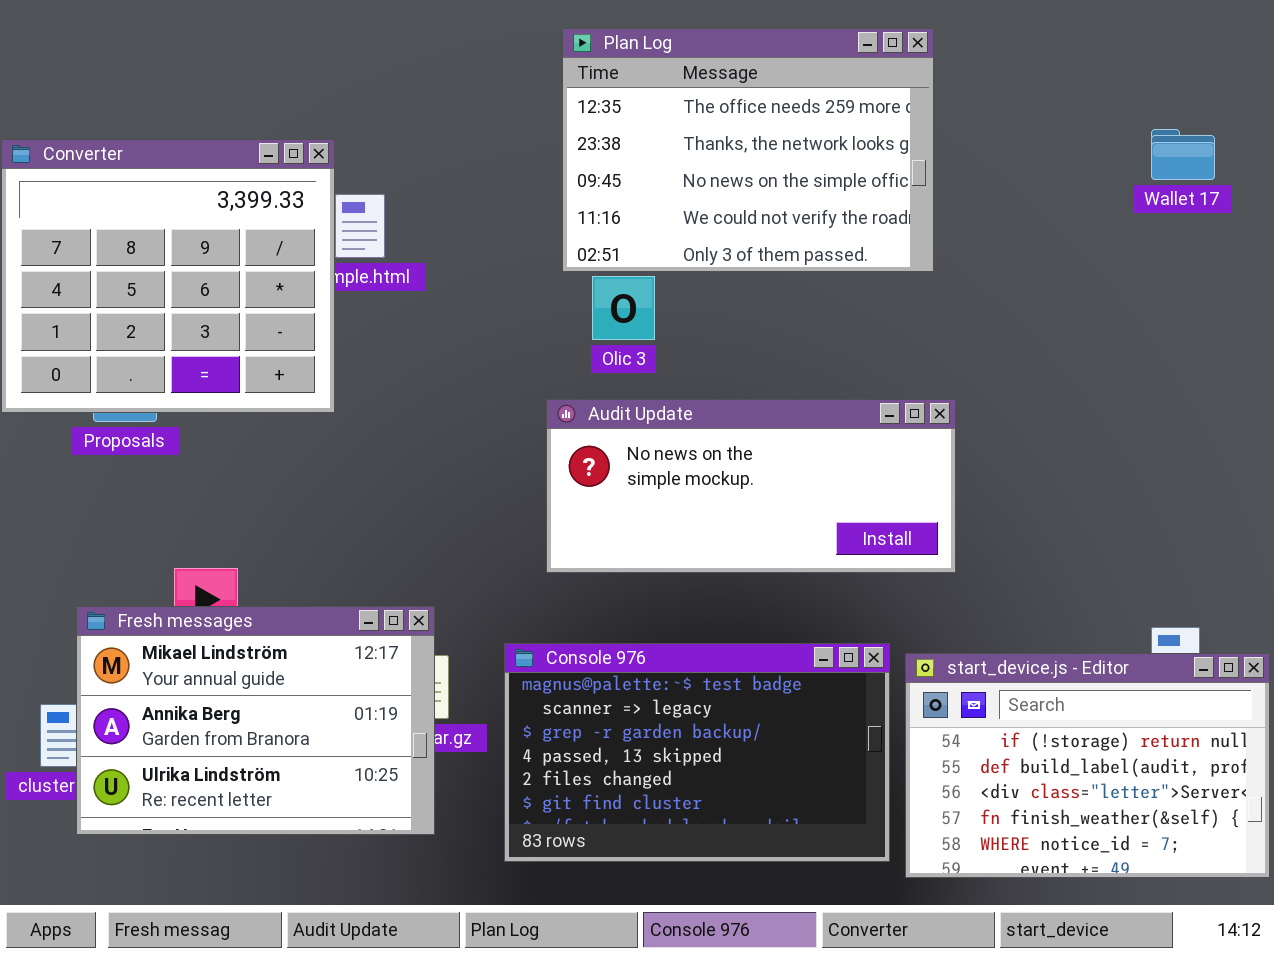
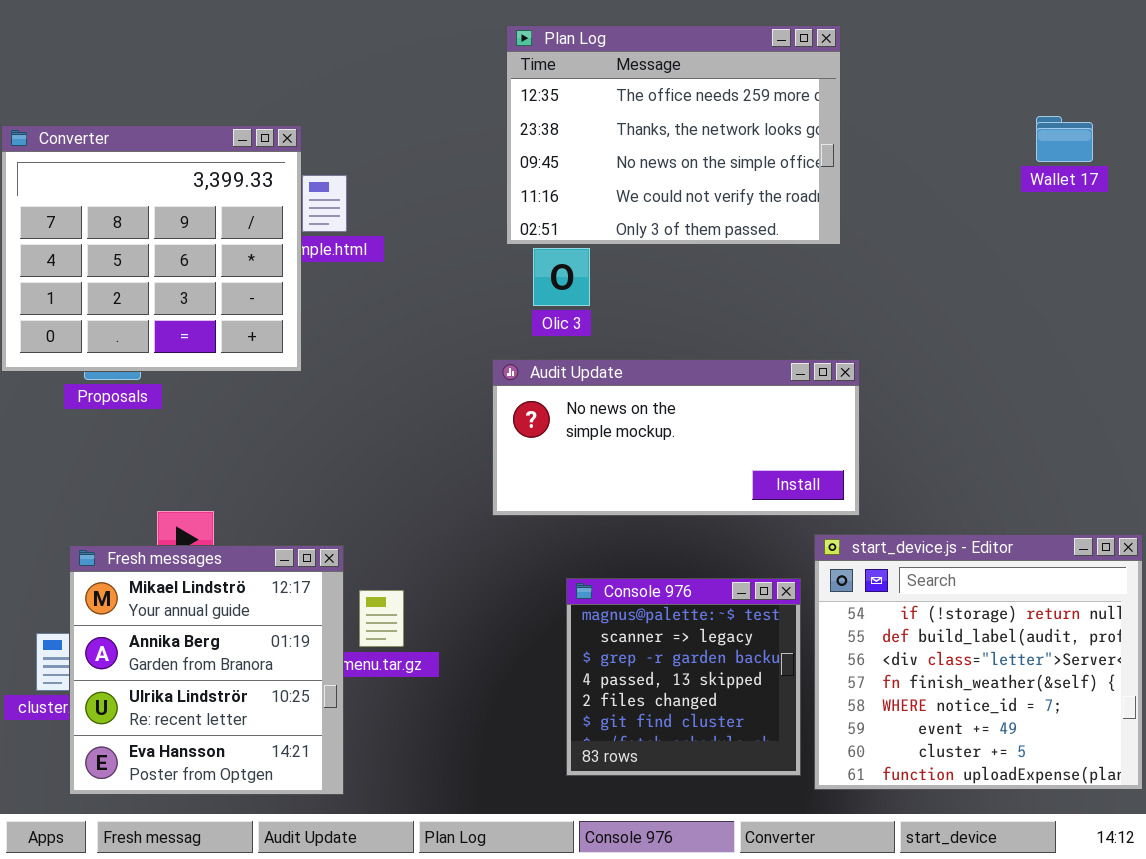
Fresh messages: [76,606,435,835] -> [69,545,344,795], resized
Console 976: [504,643,890,862] -> [566,578,801,776], resized
start_device.js - Editor: [905,653,1270,878] -> [814,534,1143,790], resized

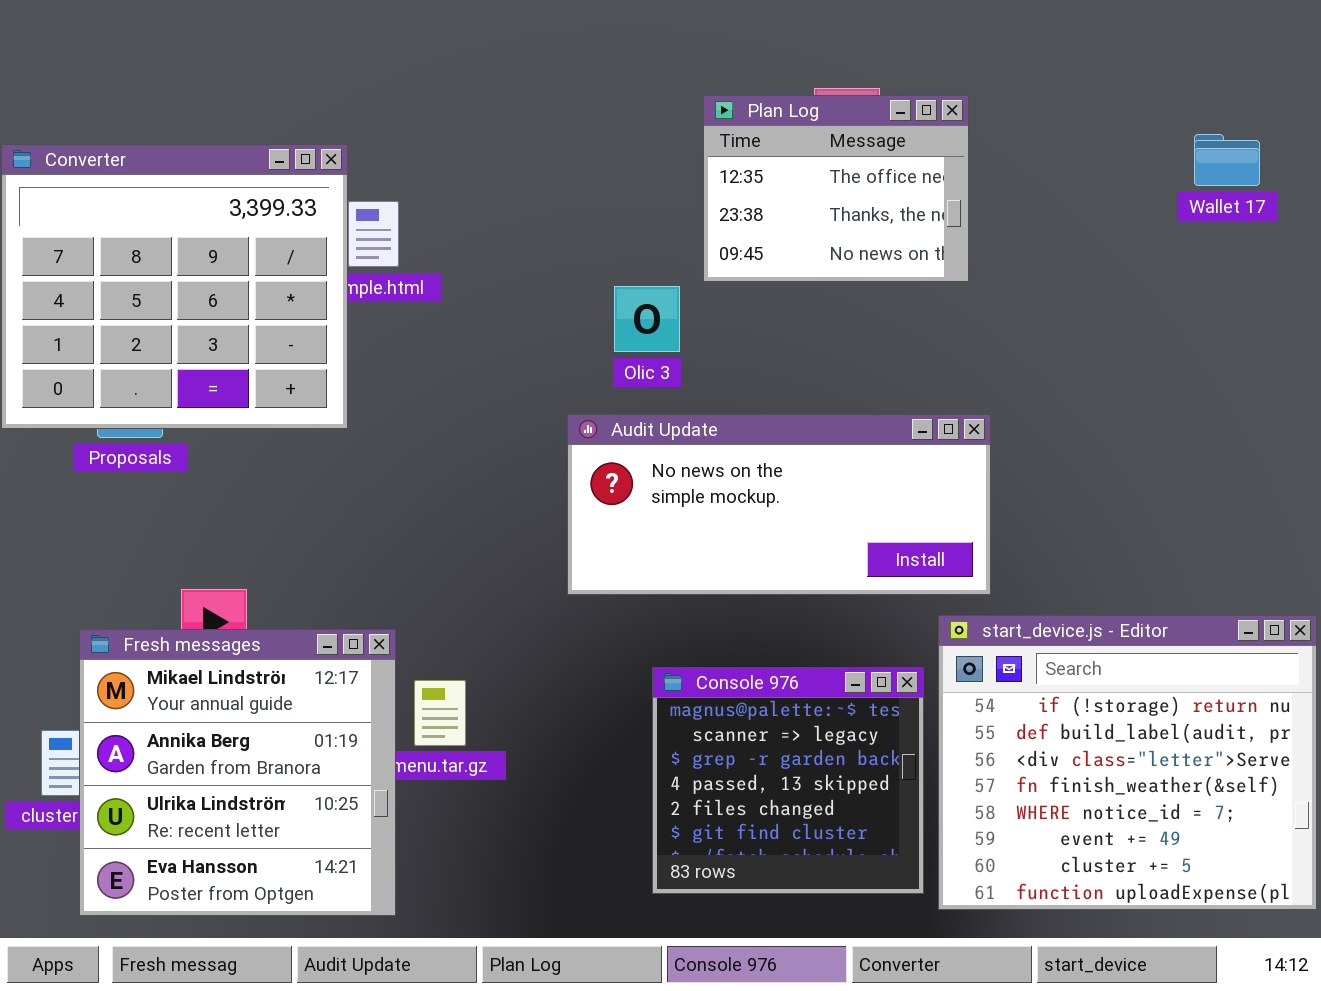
Plan Log: [506,25,841,245] -> [703,95,969,282], resized

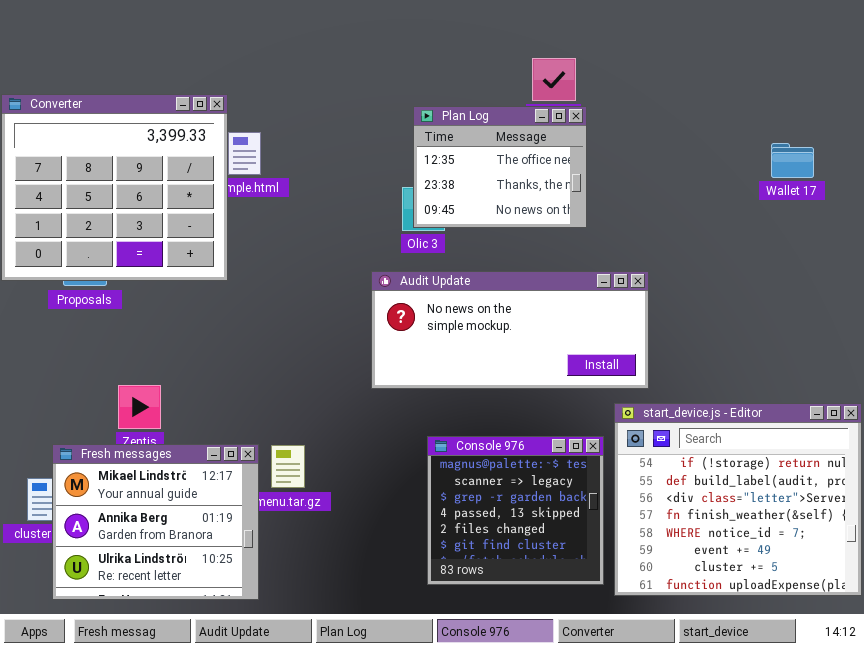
Plan Log: [703,95,969,282] -> [413,106,587,228], moved
Wallet 17: [1194,134,1260,186] -> [771,143,814,178], moved
Fresh messages: [79,629,396,916] -> [52,444,259,600], resized

